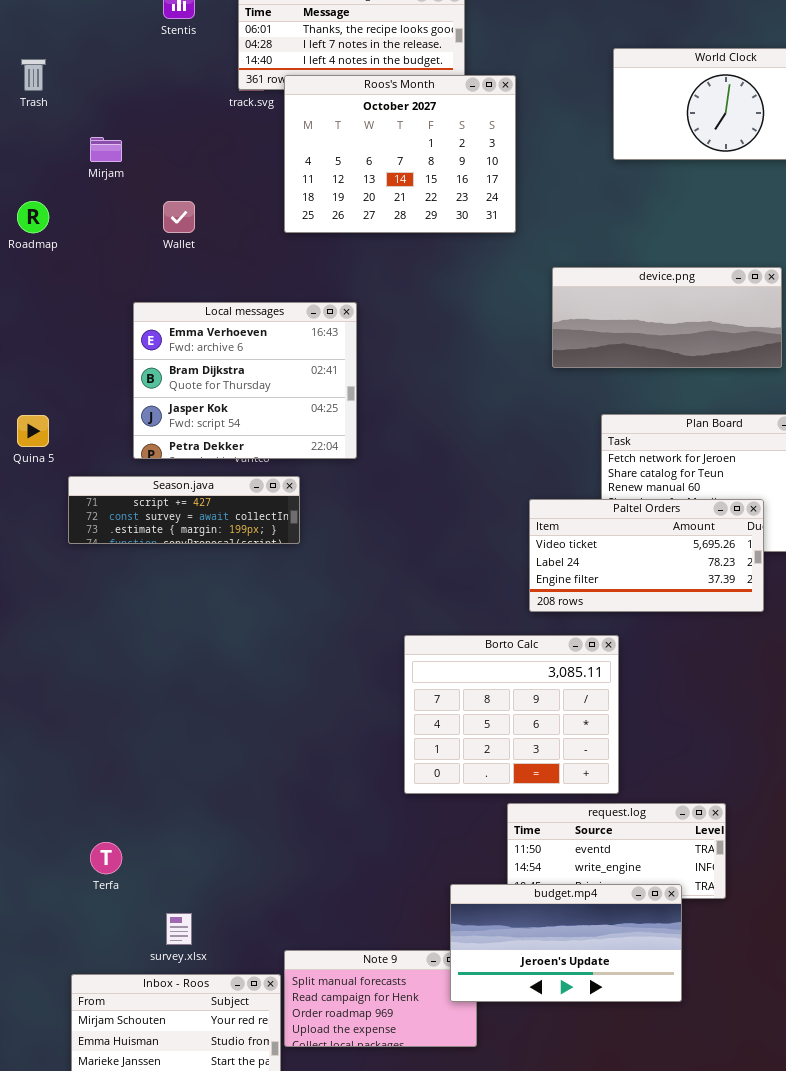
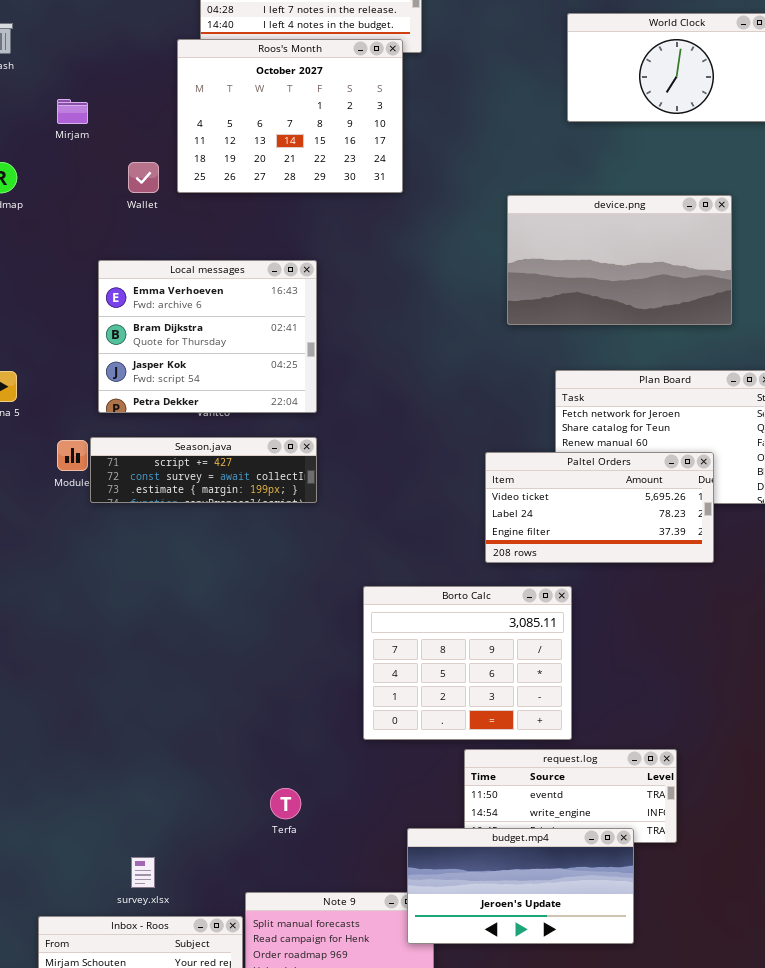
Roos's Month: [284,75,516,233] -> [177,39,403,193], moved
device.png: [552,267,782,368] -> [507,195,732,325], resized
Season.java: [68,476,300,544] -> [90,437,317,503], moved
Terfa: [90,842,122,874] -> [270,788,301,819], moved

